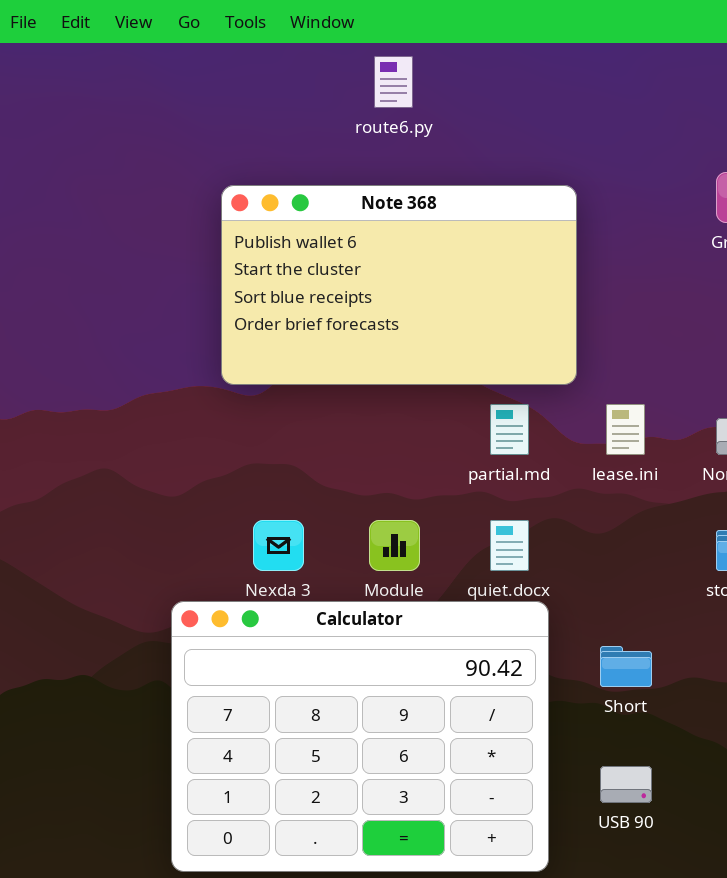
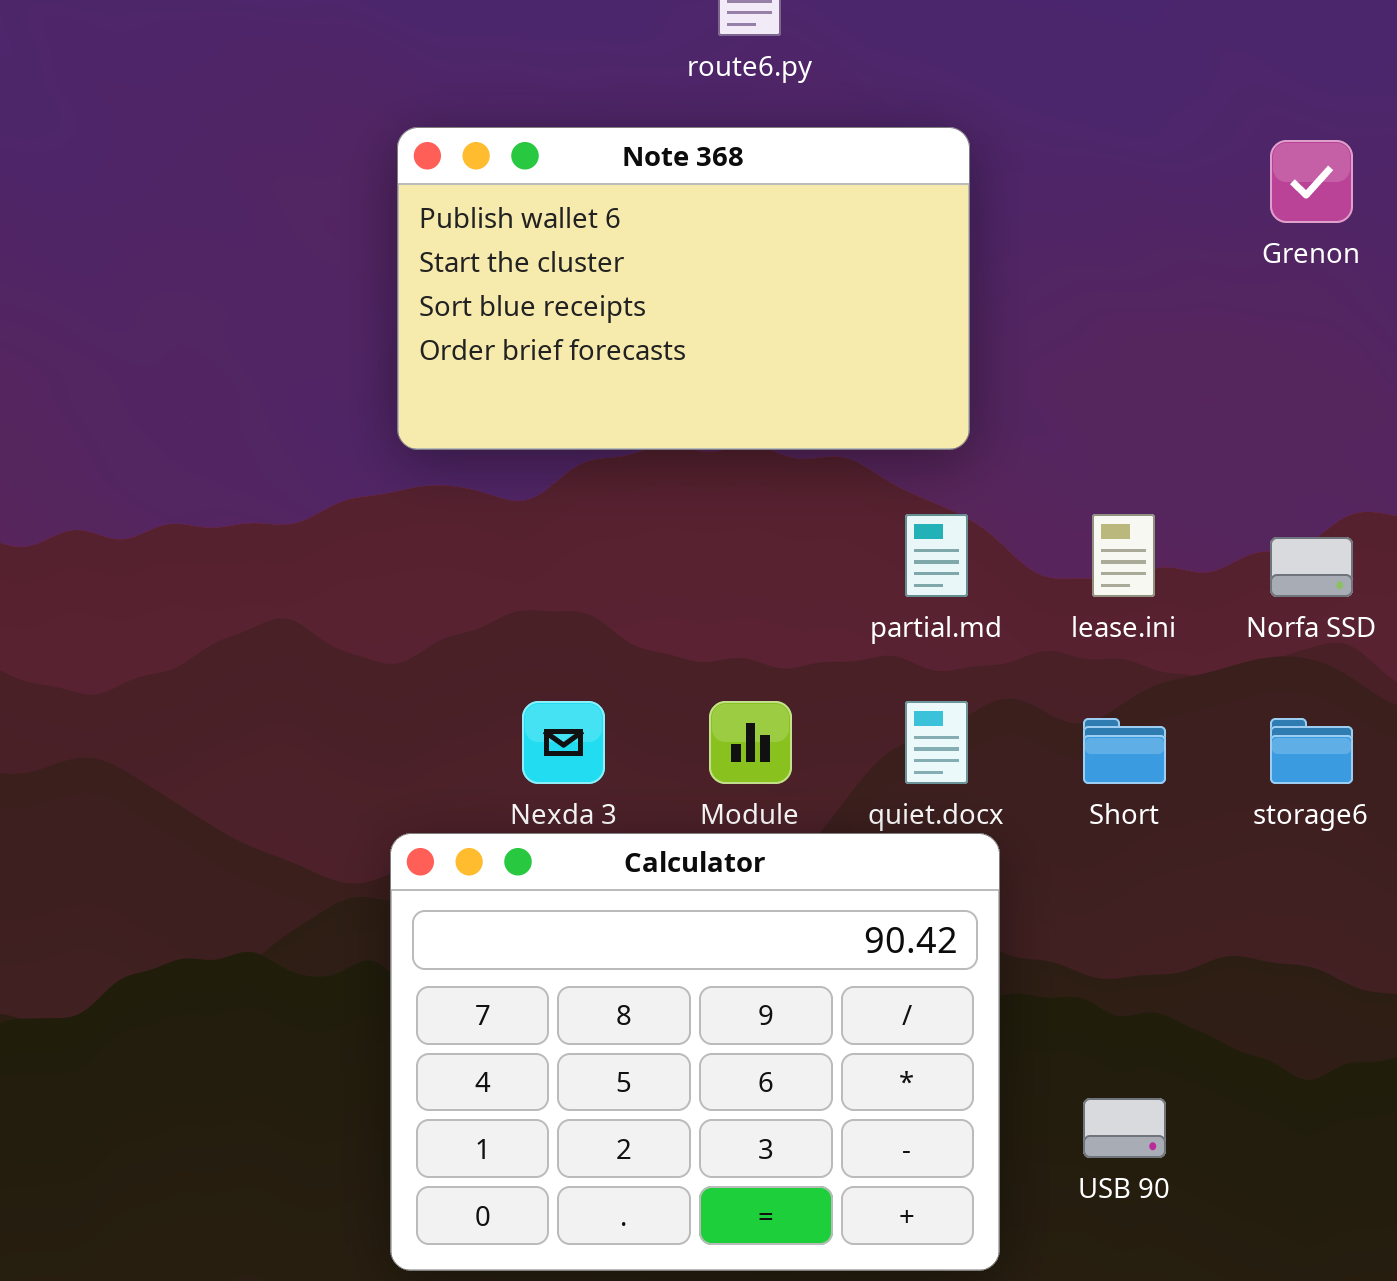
Note 368: [221,185,577,385] -> [397,127,970,450], moved
Short: [600,646,652,687] -> [1083,718,1166,784], moved

